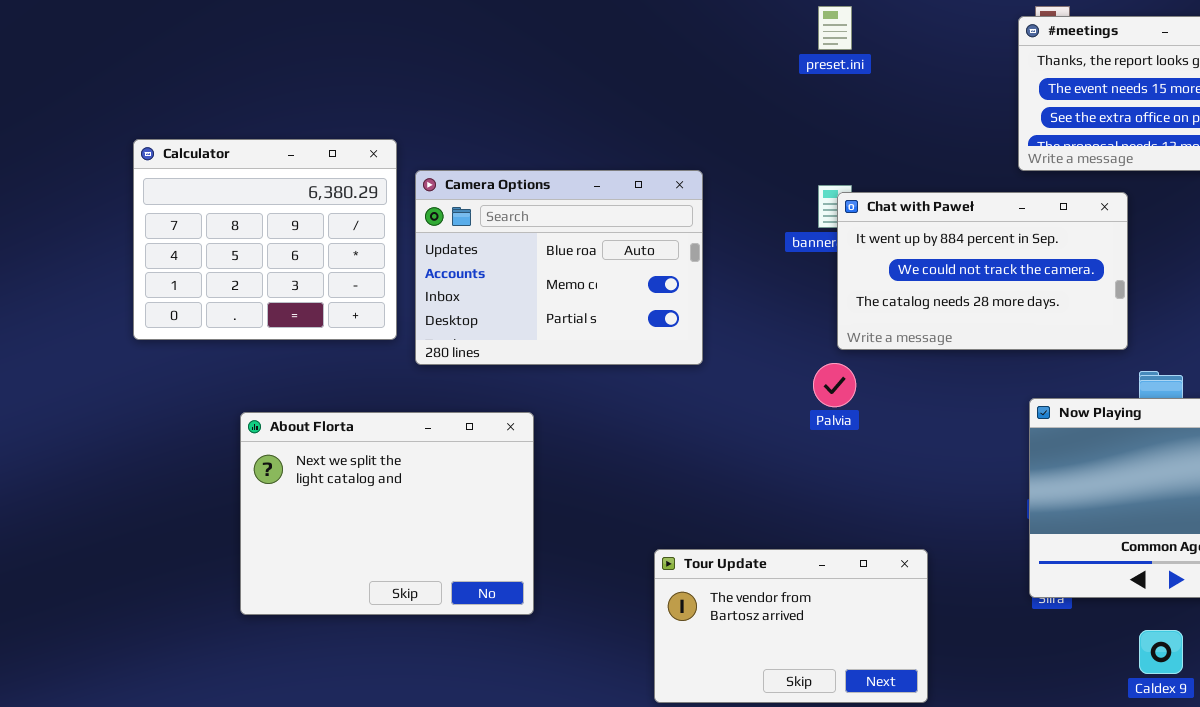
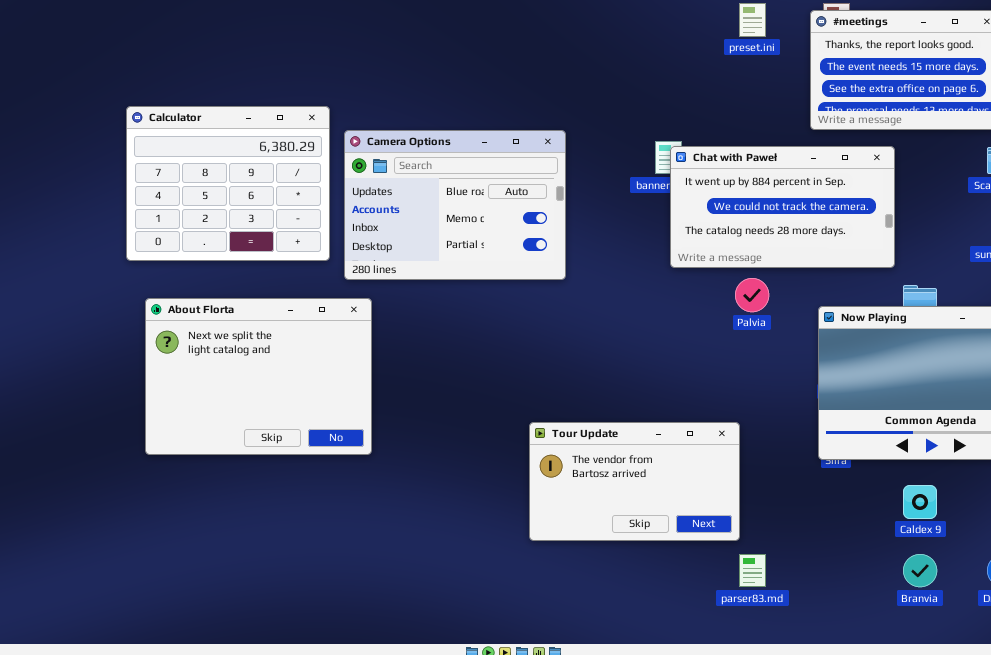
preset.ini: [818,6,852,50] -> [739,3,766,37], moved
Palvia: [813,363,856,407] -> [735,278,769,312], moved
About Florta: [240,412,534,615] -> [145,298,372,455], moved

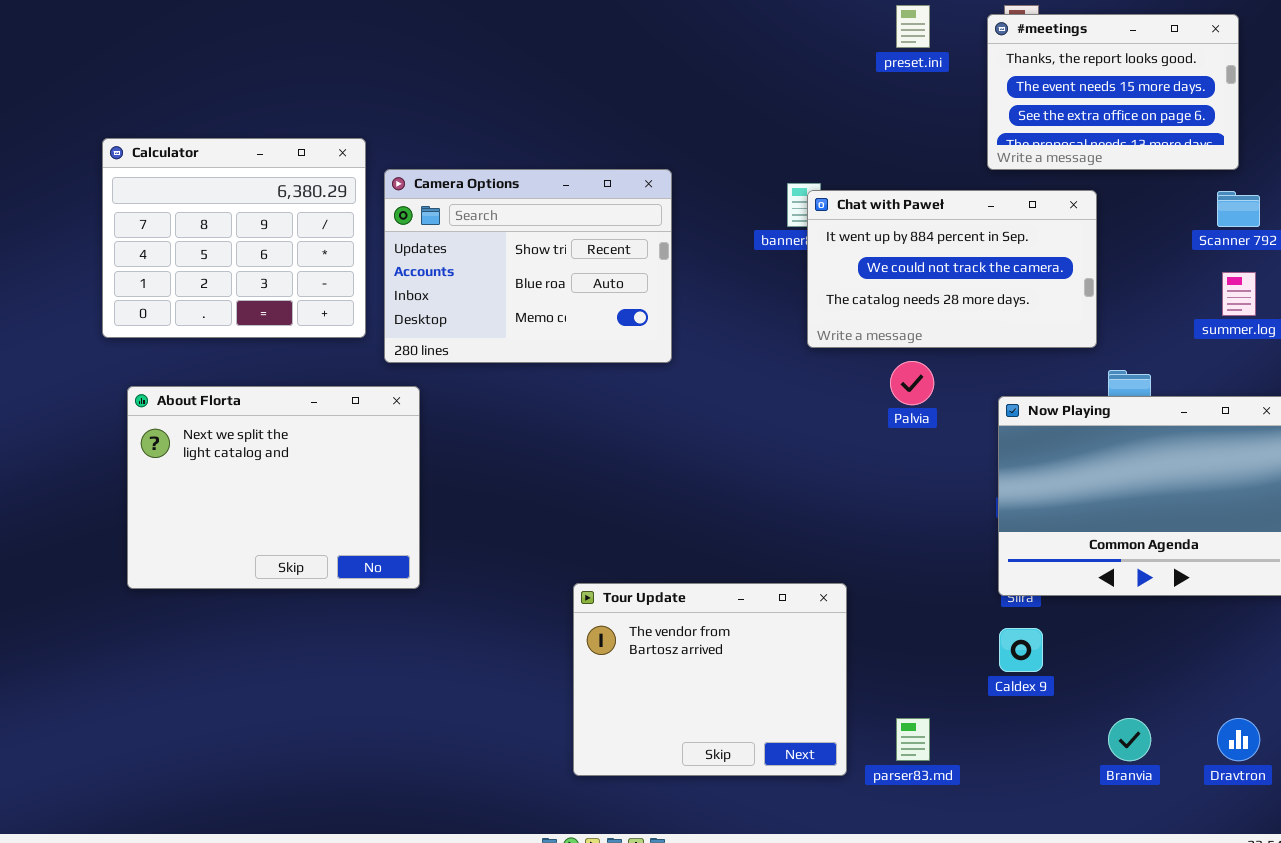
Camera Options: [344,130,566,280] -> [384,169,672,363], scrolled up 1 row
Tour Update: [529,422,740,541] -> [573,583,847,776], moved, resized
Caldex 9: [903,485,937,519] -> [999,628,1043,672], moved

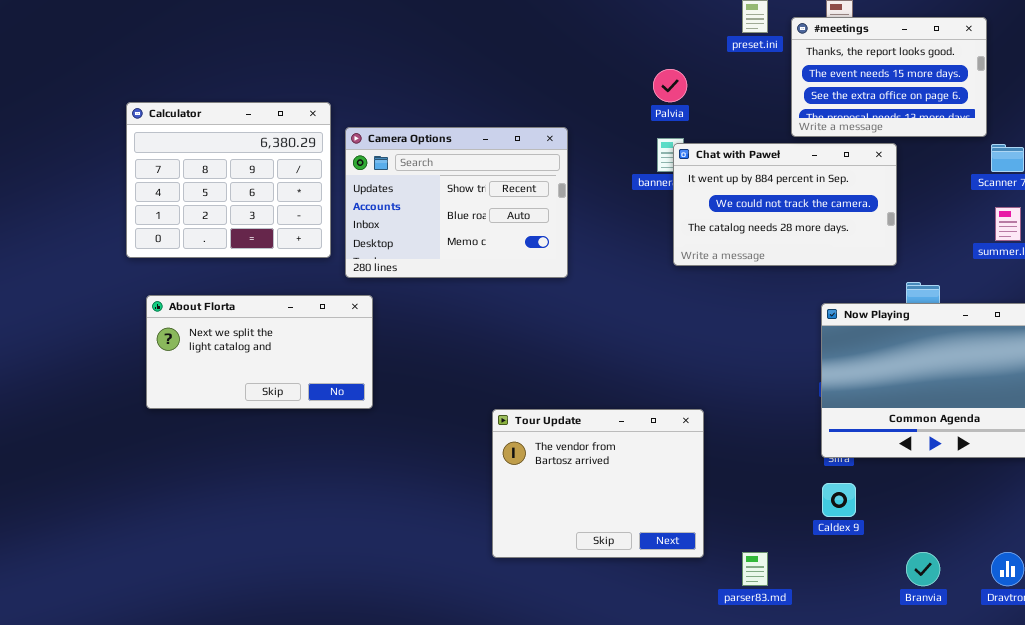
#meetings: [987,14,1239,170] -> [791,17,987,137], moved
Palvia: [890,361,934,405] -> [653,69,687,102], moved
About Florta: [127,386,420,589] -> [146,295,373,409], resized
Tour Update: [573,583,847,776] -> [492,409,704,558], moved

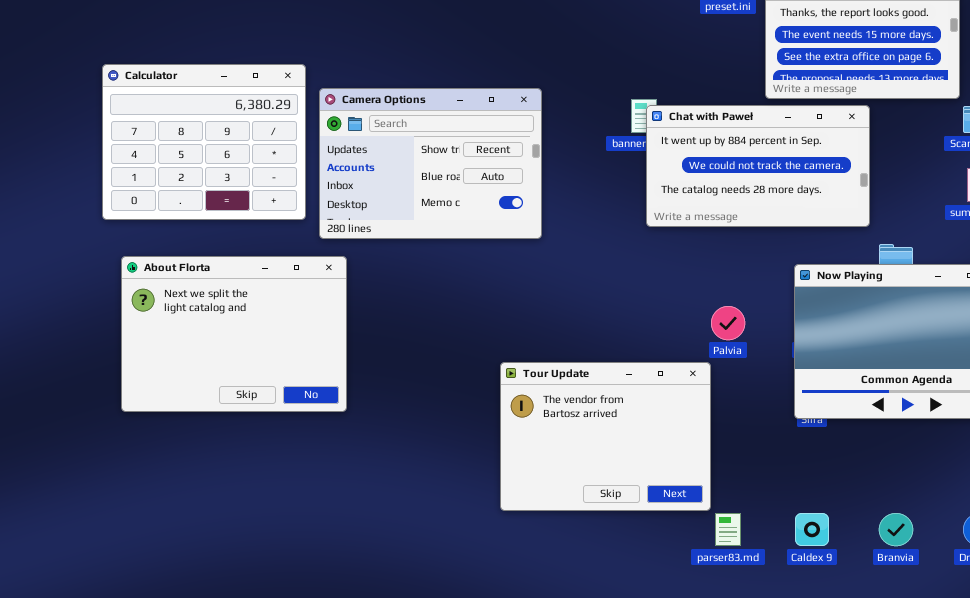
Palvia: [653,69,687,102] -> [711,306,745,340], moved
About Florta: [146,295,373,409] -> [121,256,347,412], resized
Tour Update: [492,409,704,558] -> [500,362,711,511], moved
Caldex 9: [822,483,856,517] -> [795,513,829,546], moved

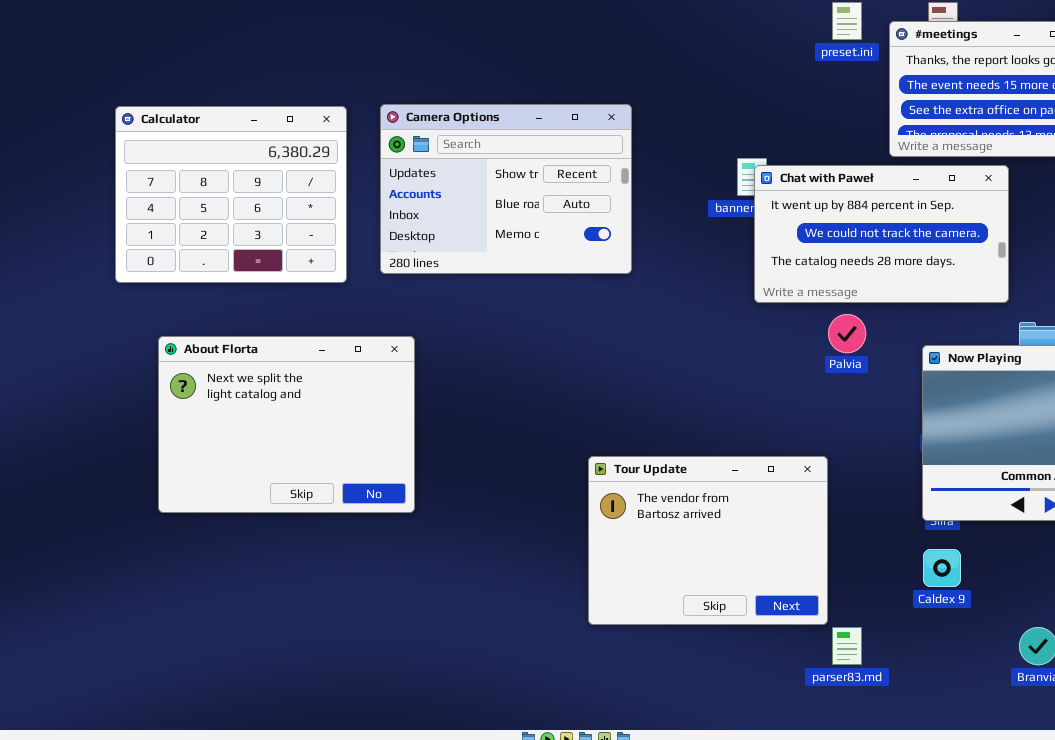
Calculator: [102,64,306,220] -> [115,106,347,283], moved
Camera Options: [319,88,542,239] -> [380,104,632,274], moved
Palvia: [711,306,745,340] -> [828,314,866,353], moved
Caldex 9: [795,513,829,546] -> [923,549,961,587], moved

